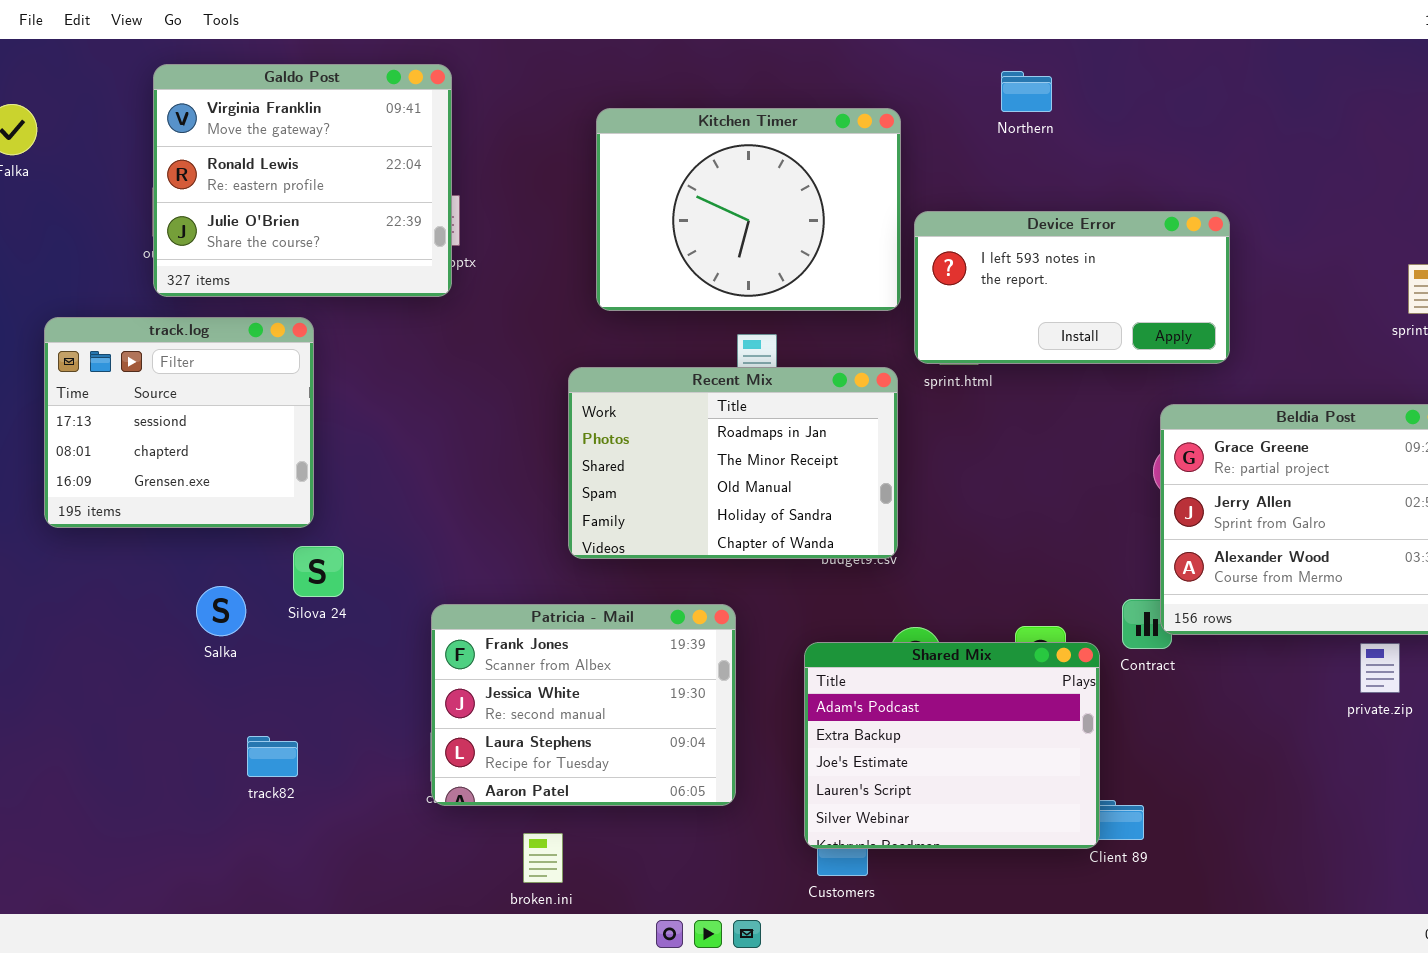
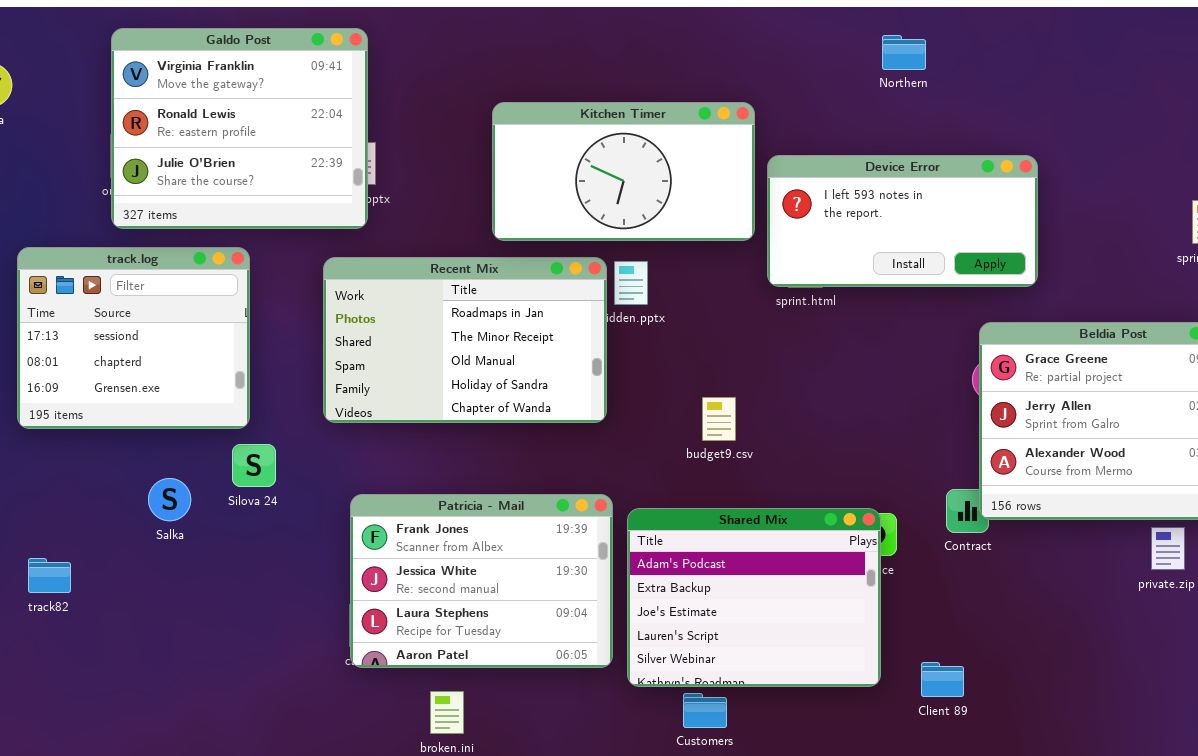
Northern: [1001,71,1052,112] -> [882,35,926,70], moved
Kitchen Timer: [596,108,901,311] -> [492,102,755,241], resized
Recent Mix: [568,367,898,559] -> [323,257,607,423], moved
Shared Mix: [804,642,1100,849] -> [627,508,881,687], moved
track82: [247,736,298,777] -> [28,558,71,593], moved

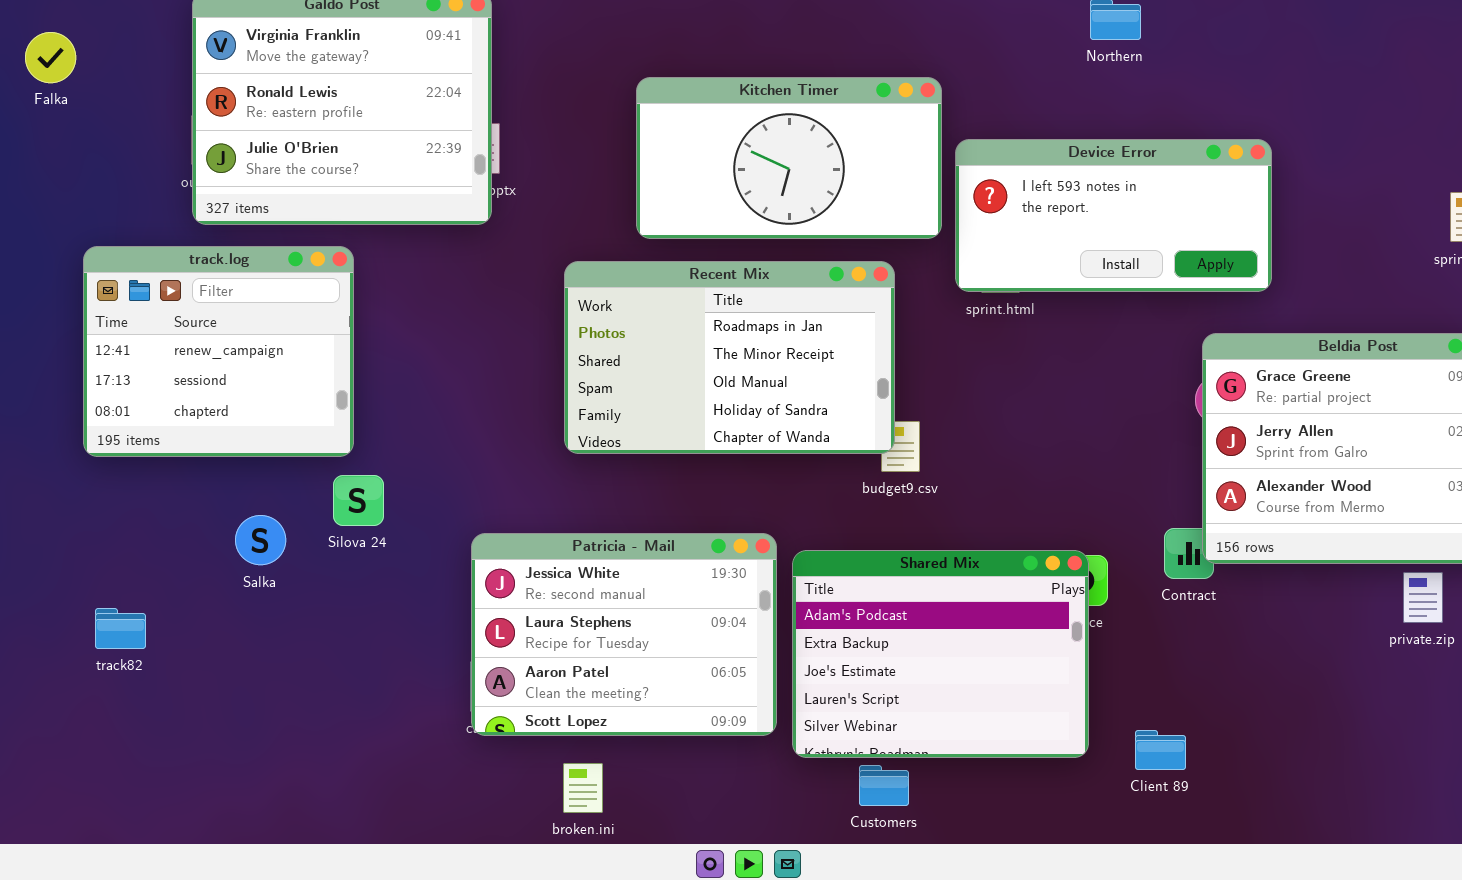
track.log: [17,247,250,429] -> [83,246,354,457], scrolled up 1 row
Recent Mix: [323,257,607,423] -> [564,261,895,454], moved
Patricia - Mail: [350,494,613,668] -> [471,533,777,736], scrolled down 1 row

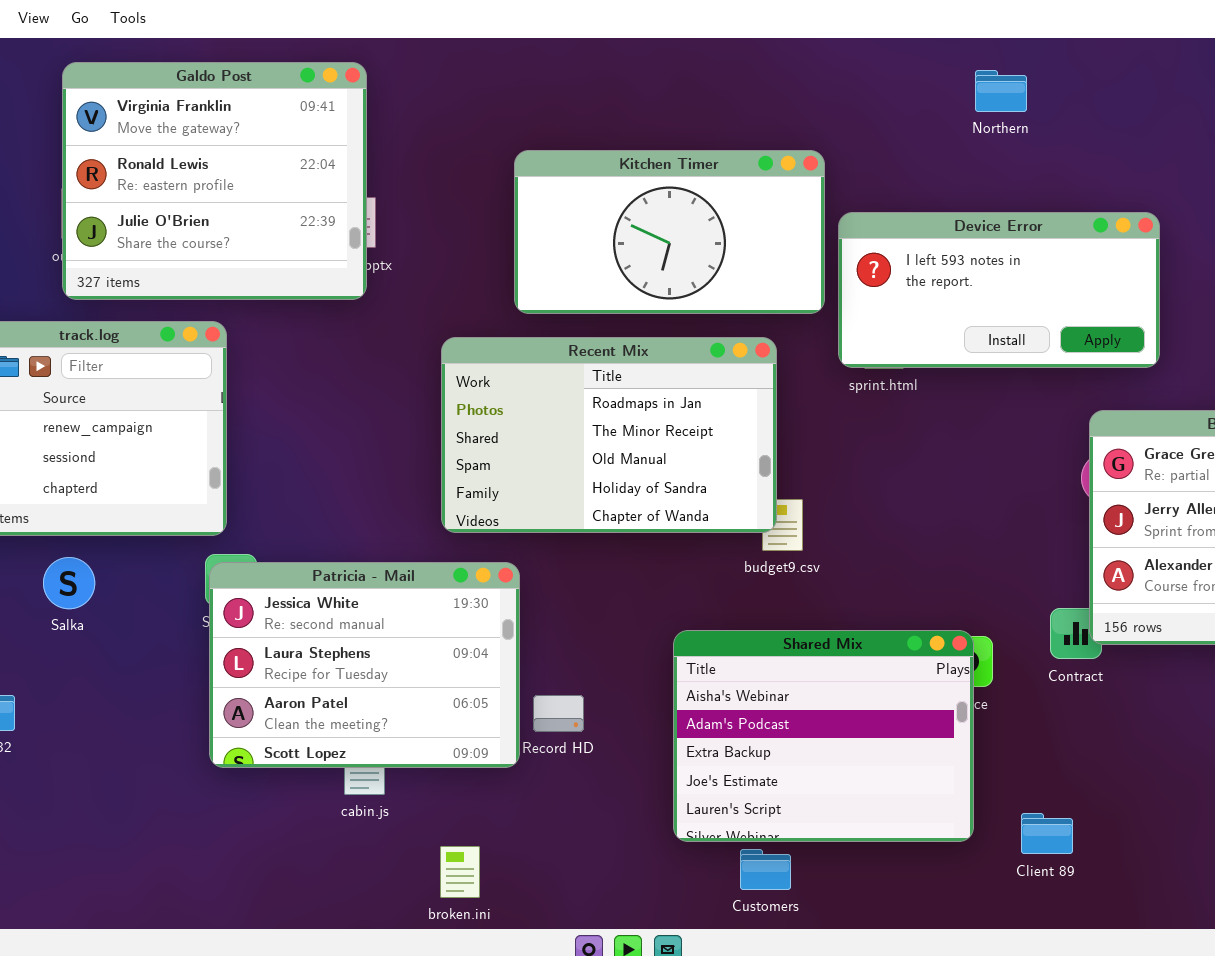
Salka: [235,515,286,565] -> [43,557,95,609], moved
Patricia - Mail: [471,533,777,736] -> [209,562,520,768], moved
Shared Mix: [792,550,1089,758] -> [673,630,974,842], scrolled up 1 row

